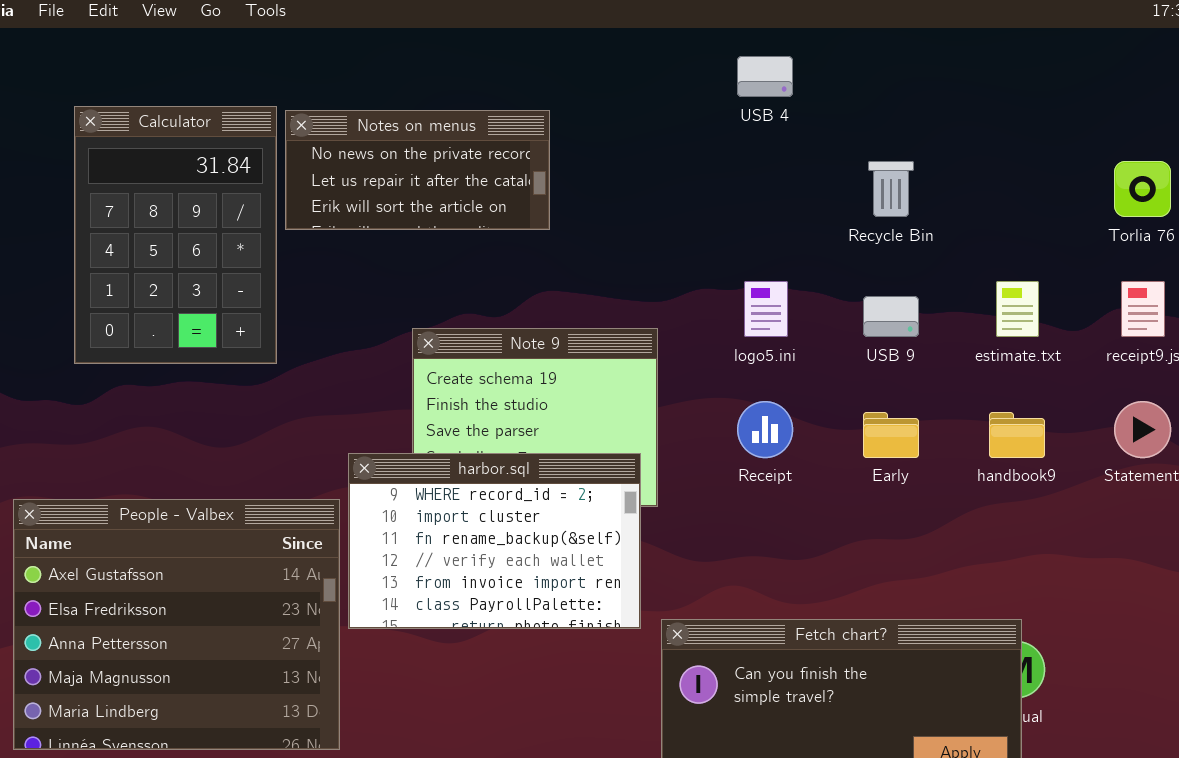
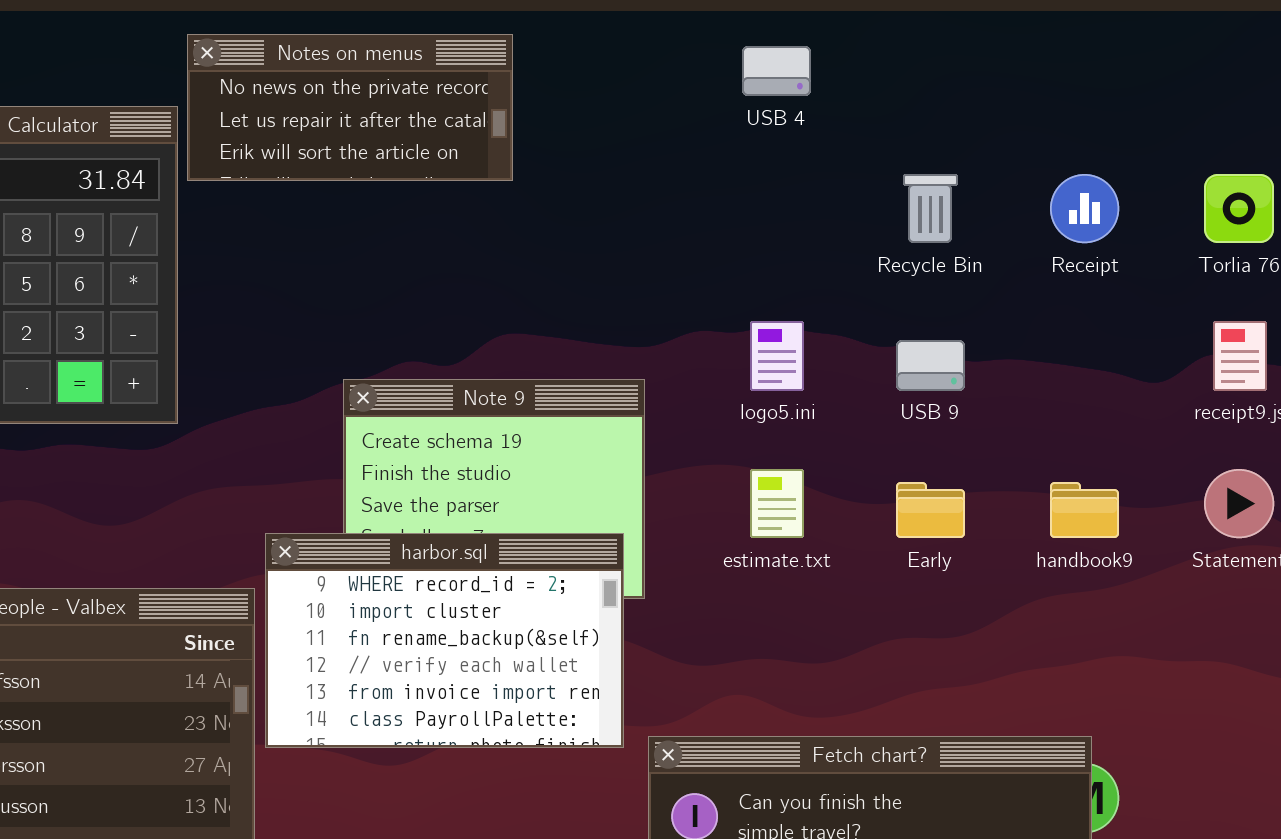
Notes on menus: [285,110,550,230] -> [187,34,513,181], moved
estimate.txt: [996,281,1039,337] -> [750,469,804,538], moved
Receipt: [737,401,793,458] -> [1050,174,1119,243], moved

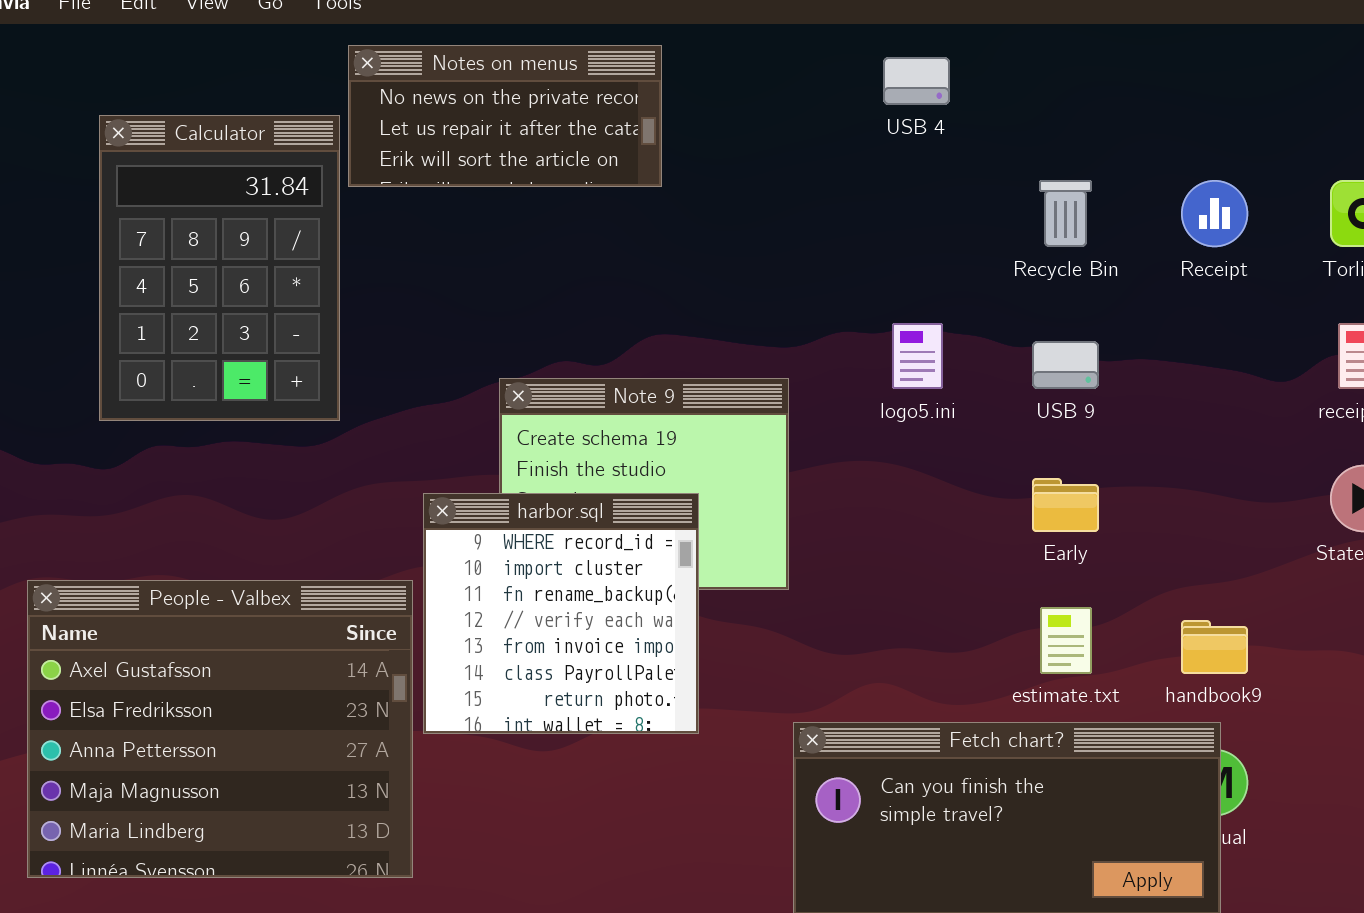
estimate.txt: [750,469,804,538] -> [1040,607,1092,674], moved
handbook9: [1050,482,1119,538] -> [1181,620,1248,674], moved
harbor.sql: [265,533,624,748] -> [423,493,699,734], resized

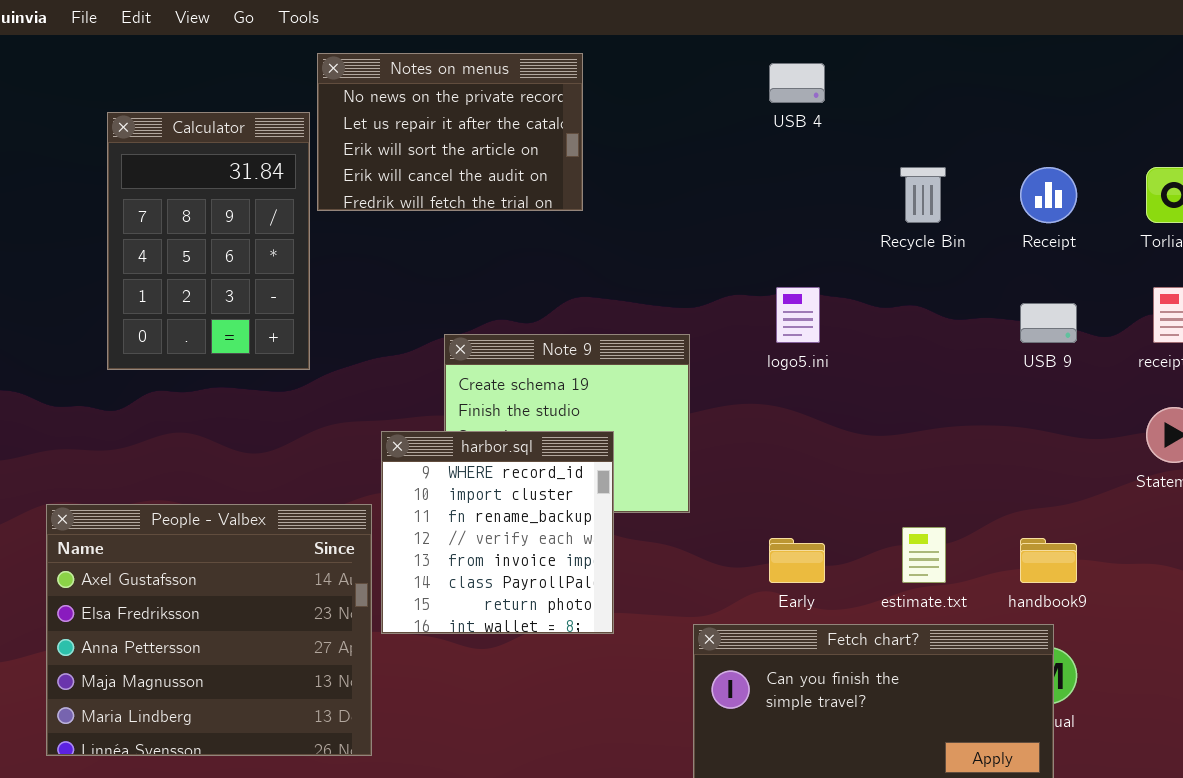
Notes on menus: [348,45,662,187] -> [317,53,583,211], resized
USB 9: [1032,341,1099,389] -> [1020,303,1077,343], moved
Early: [1032,478,1099,532] -> [769,538,825,583], moved

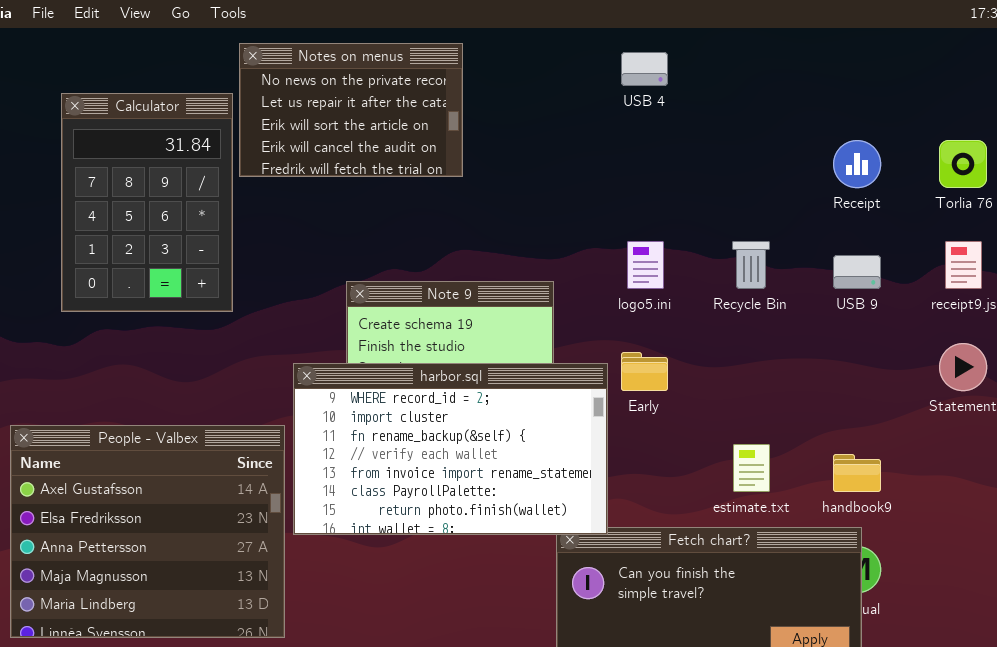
Recycle Bin: [900,167,946,223] -> [732,241,770,289], moved
harbor.sql: [381,431,614,634] -> [293,363,608,535], resized
Early: [769,538,825,583] -> [621,352,668,391], moved

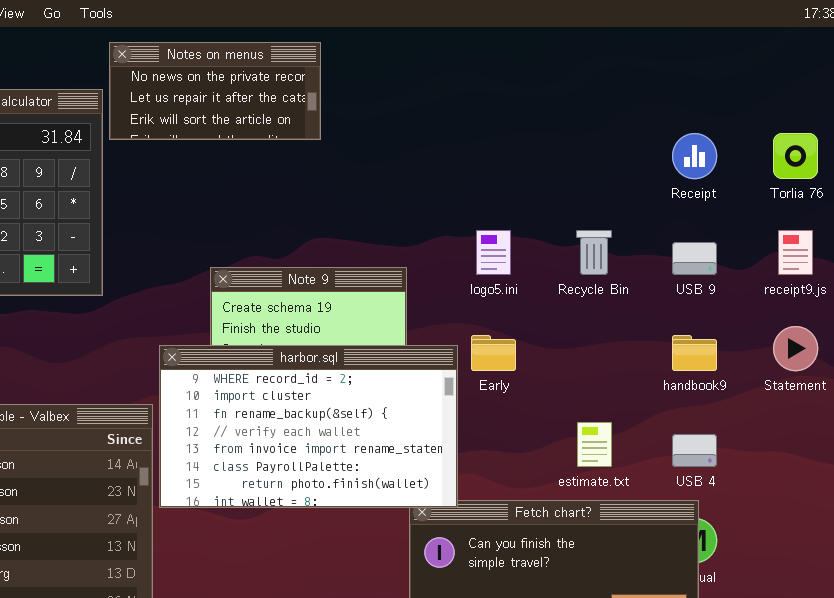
Notes on menus: [239,43,463,177] -> [109,42,321,140], resized
USB 4: [621,52,668,86] -> [672,434,717,467], moved
handbook9: [833,454,881,492] -> [672,335,717,371], moved

